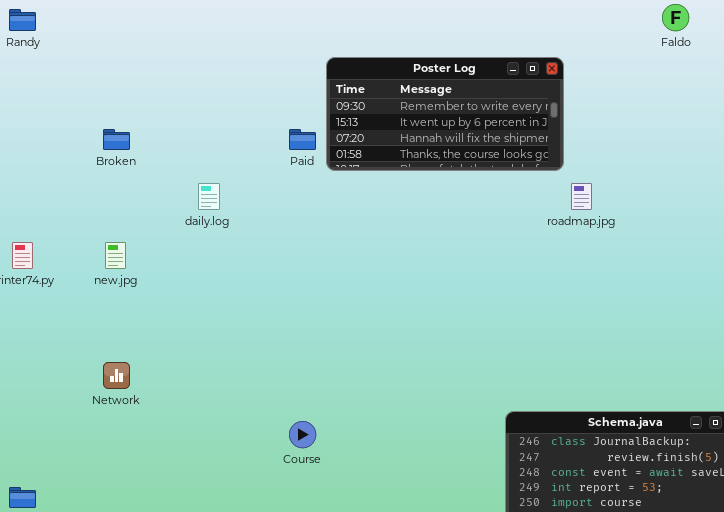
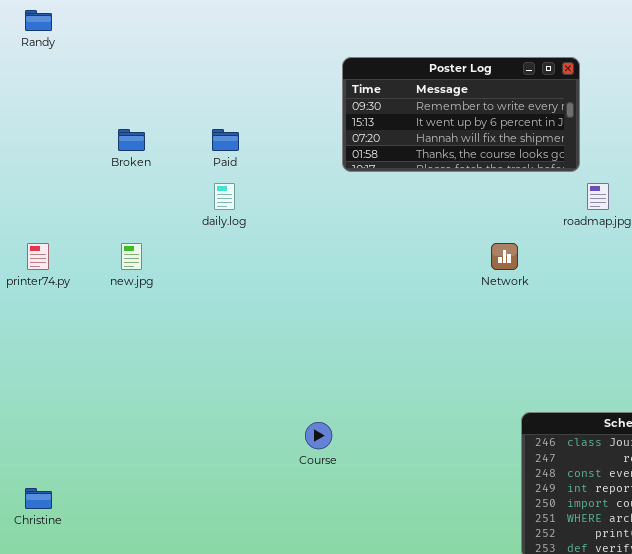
Paid: [289,129,316,150] -> [212,129,239,151], moved
Network: [103,362,130,389] -> [491,243,518,270], moved

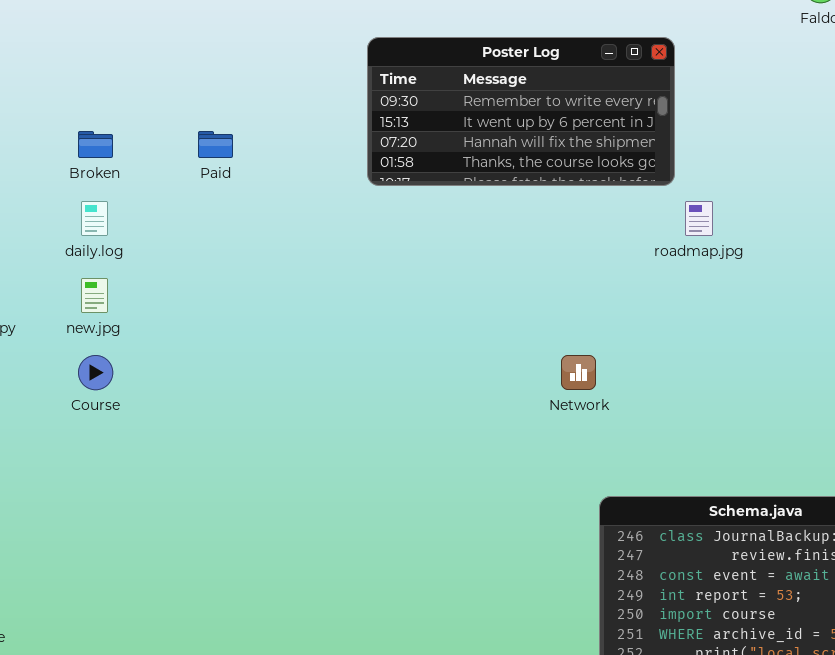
daily.log: [214,183,235,210] -> [81,201,108,236], moved
Network: [491,243,518,270] -> [561,355,596,390], moved
Course: [305,422,332,449] -> [78,355,113,390], moved

